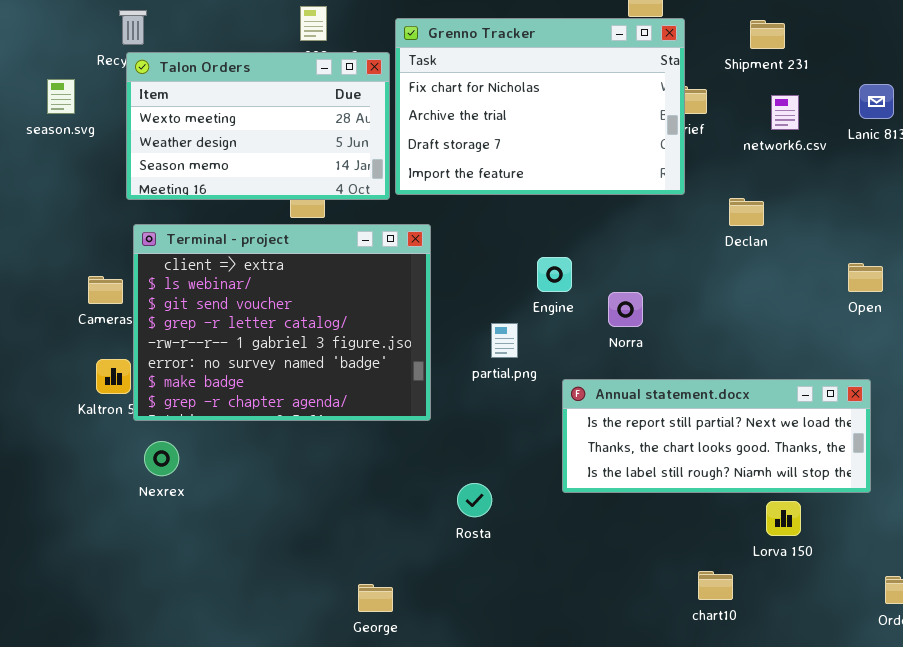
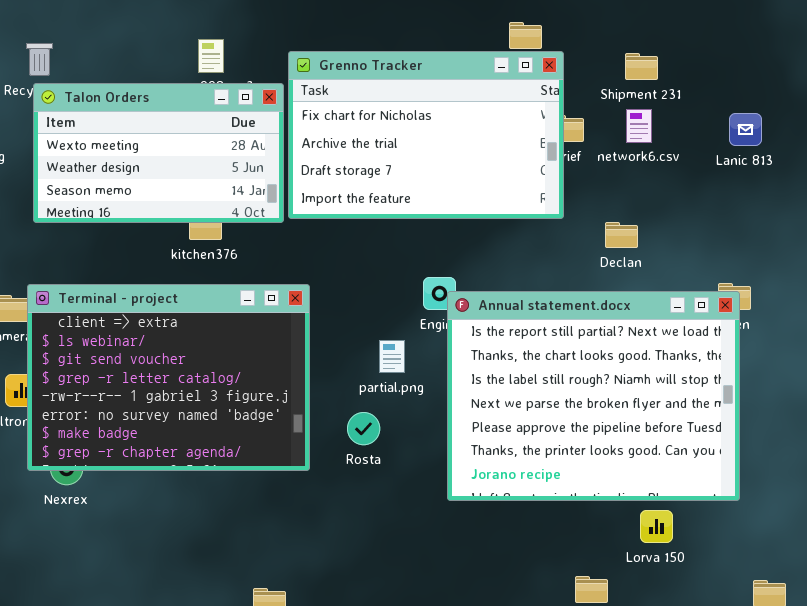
network6.csv: [771,95,799,130] -> [626,109,652,143], moved
Terminal - project: [133,224,431,421] -> [27,284,310,471], moved
Annual statement.docx: [562,379,871,493] -> [447,291,740,501], resized
Rosta: [457,483,492,517] -> [347,412,380,445], moved

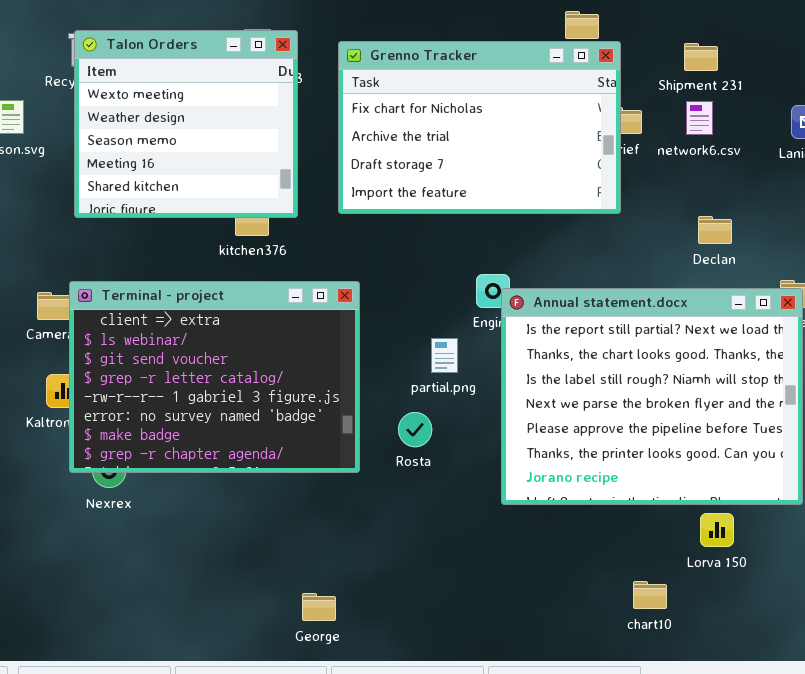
Talon Orders: [33,83,284,223] -> [74,30,298,218], resized
Declan: [605,222,638,248] -> [698,216,732,244], moved

